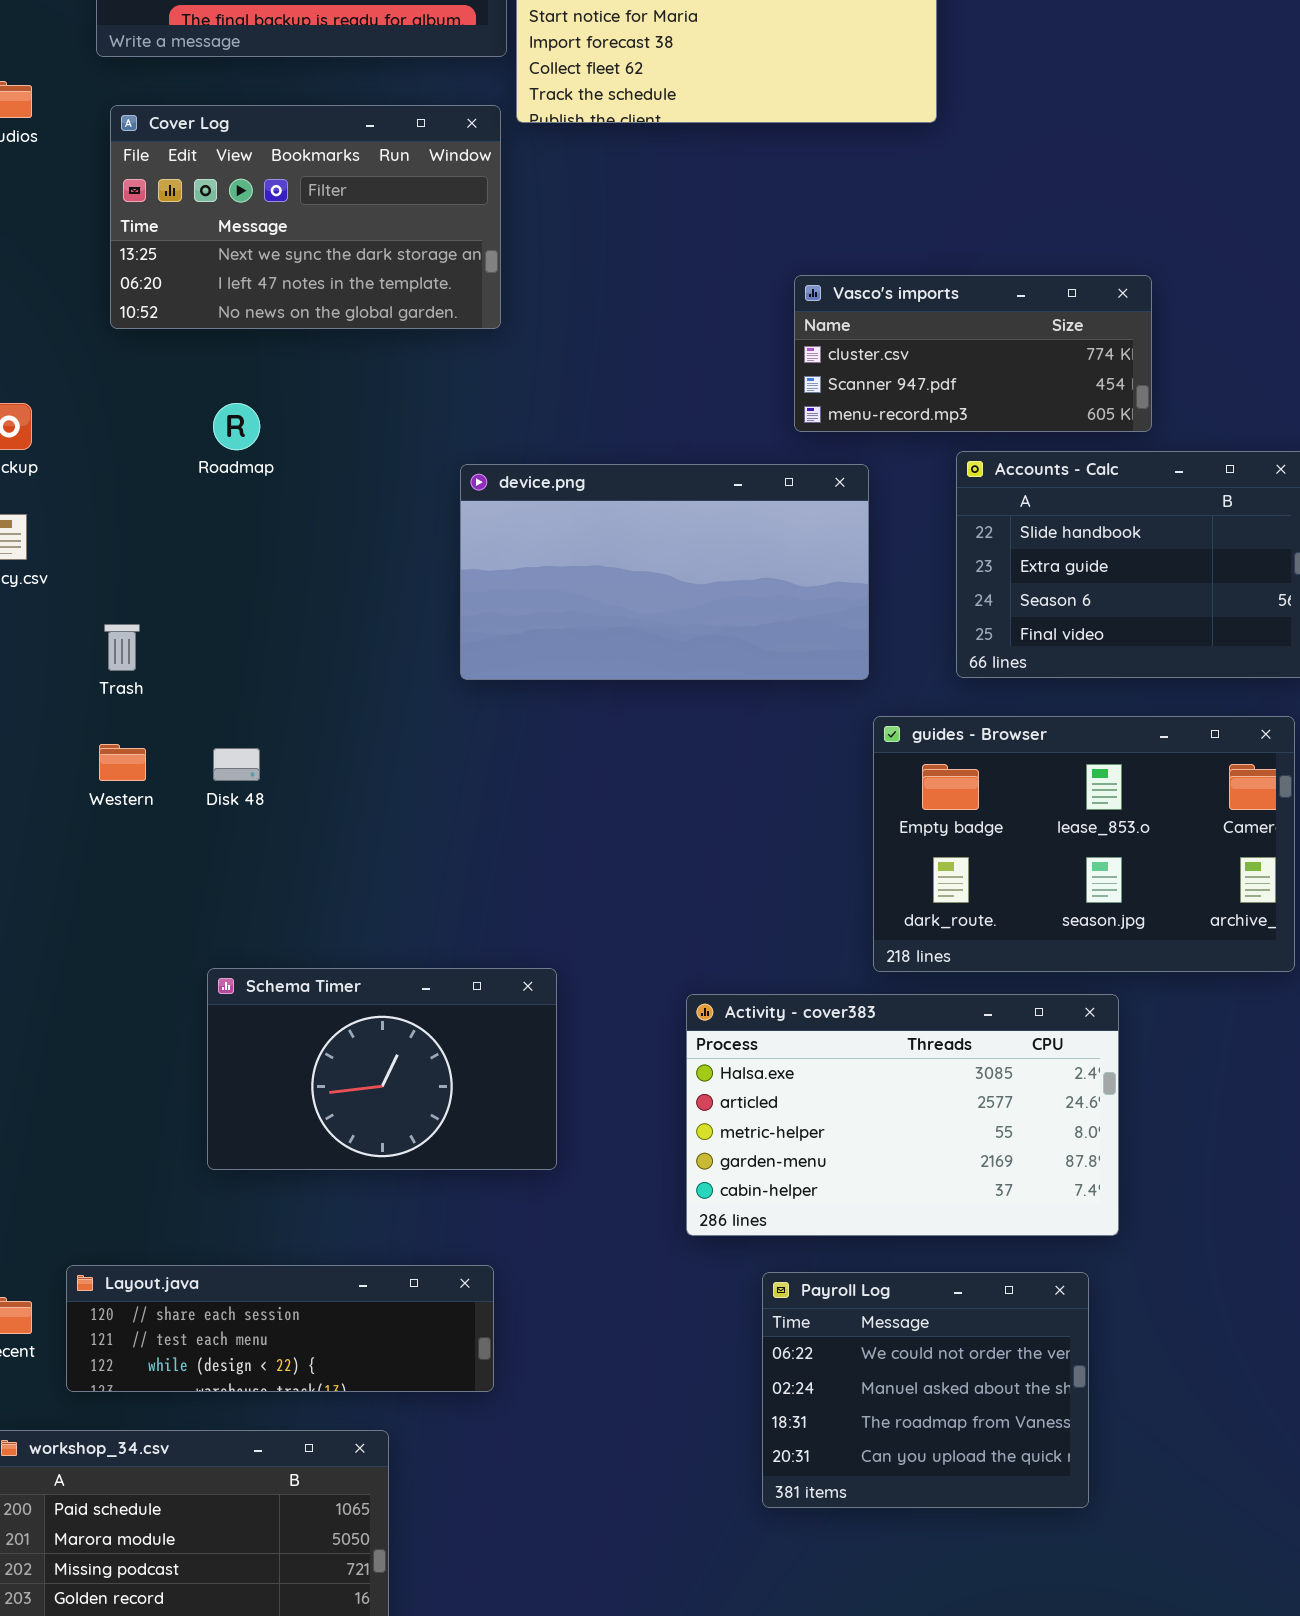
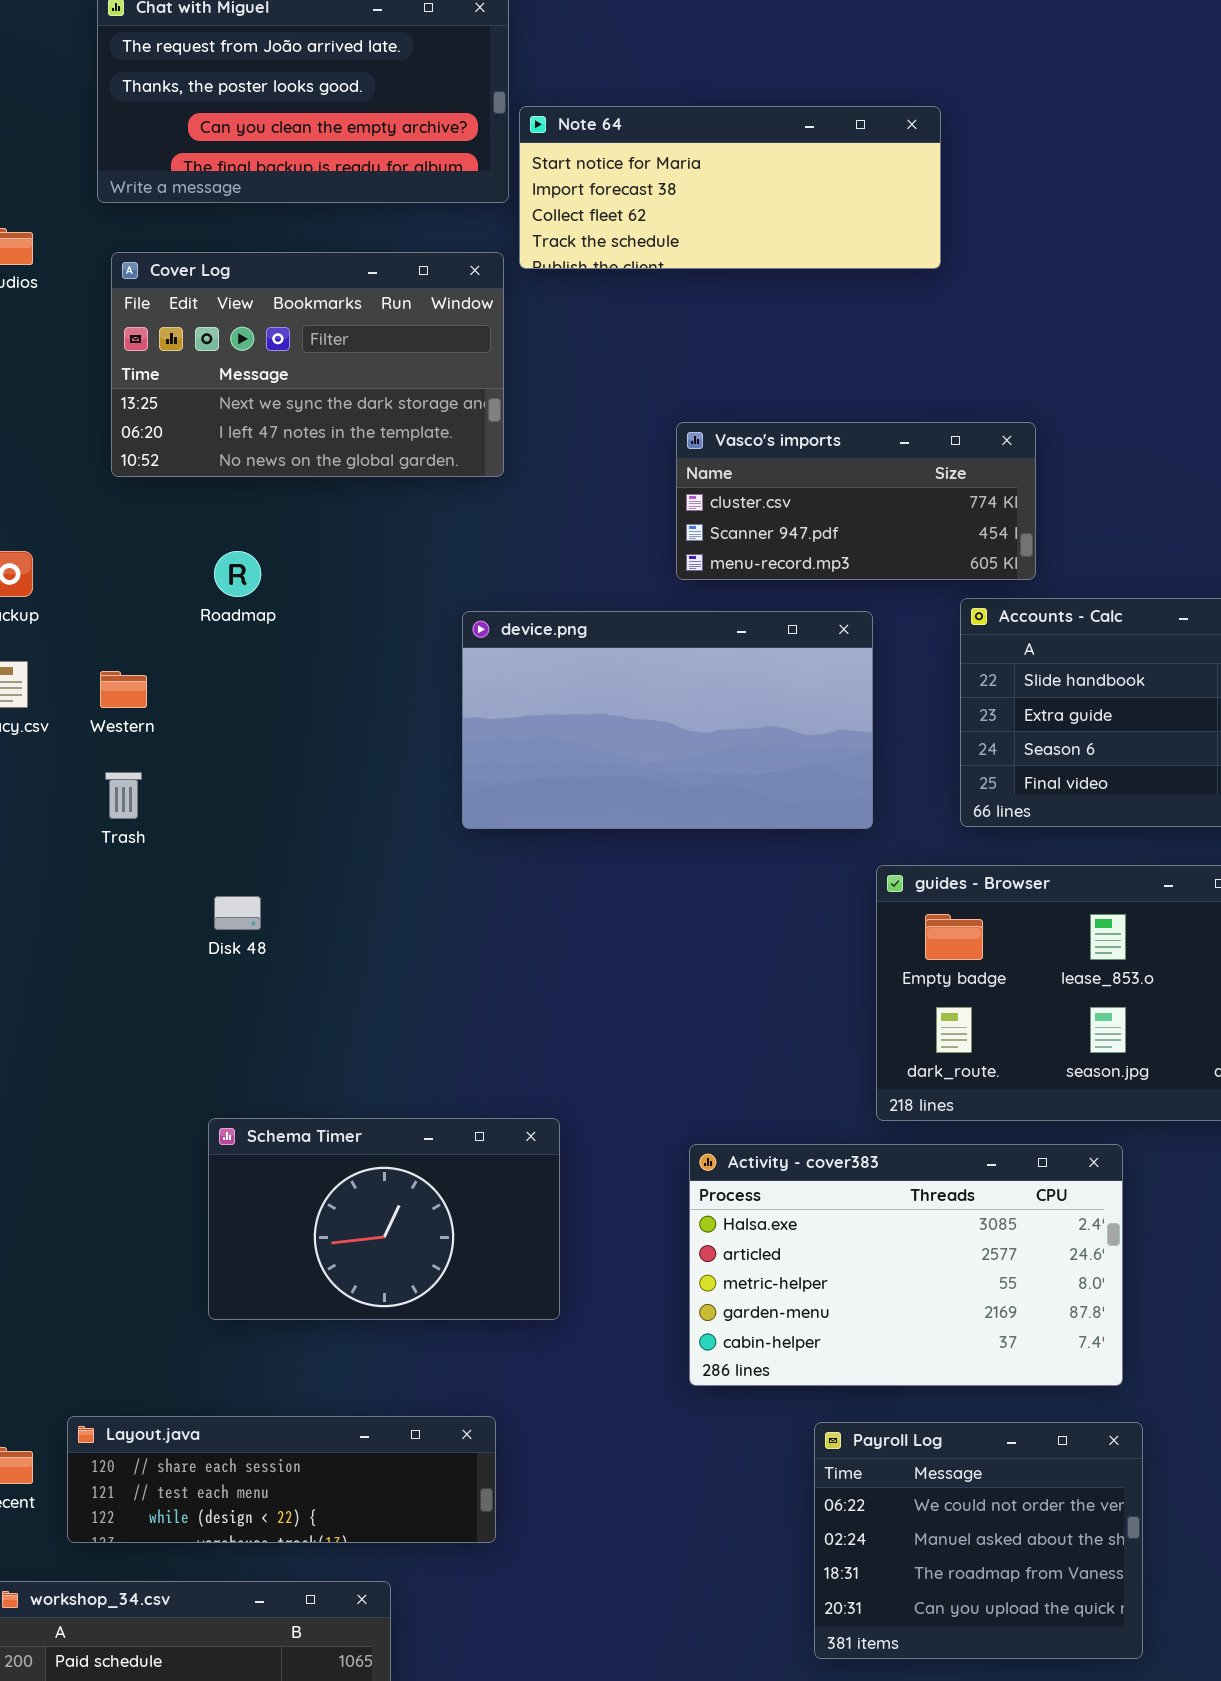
Vasco's imports: [794,275,1152,432] -> [676,422,1036,580], moved
Western: [99,744,146,781] -> [100,671,147,708], moved
Payroll Log: [762,1272,1089,1508] -> [814,1422,1143,1659], moved

